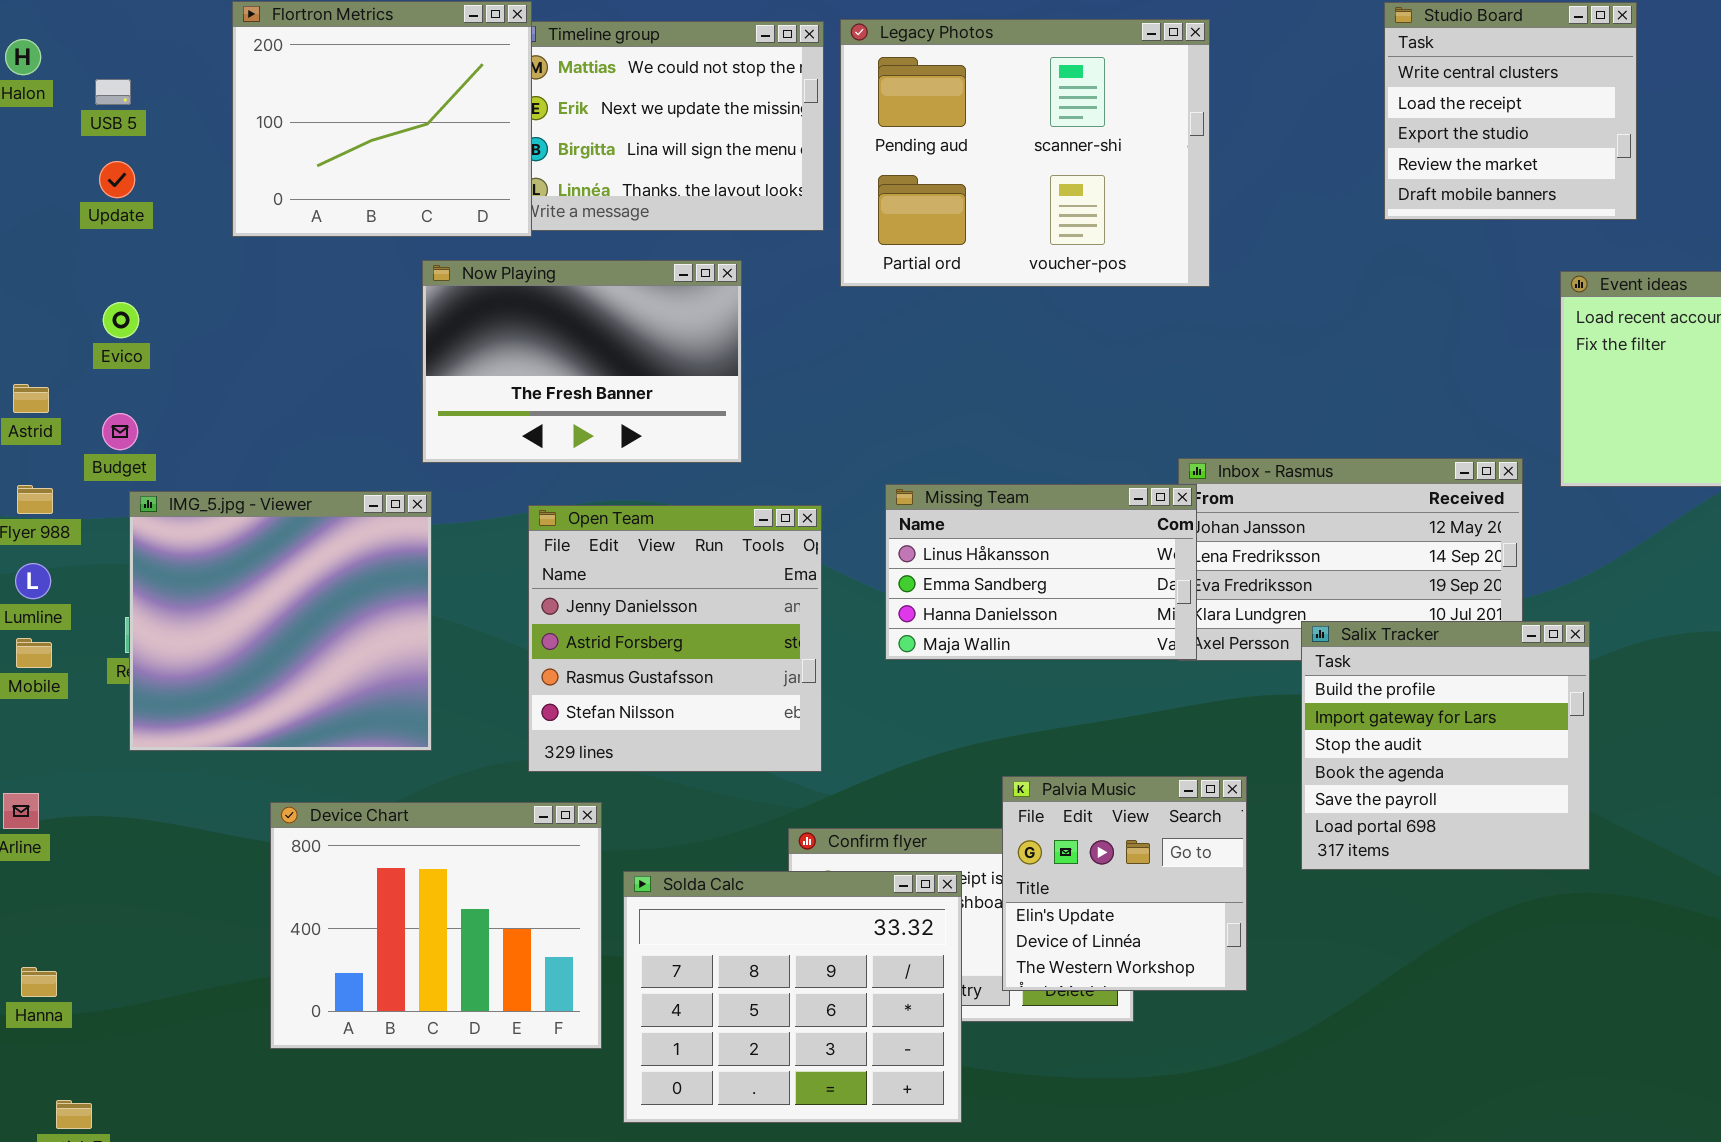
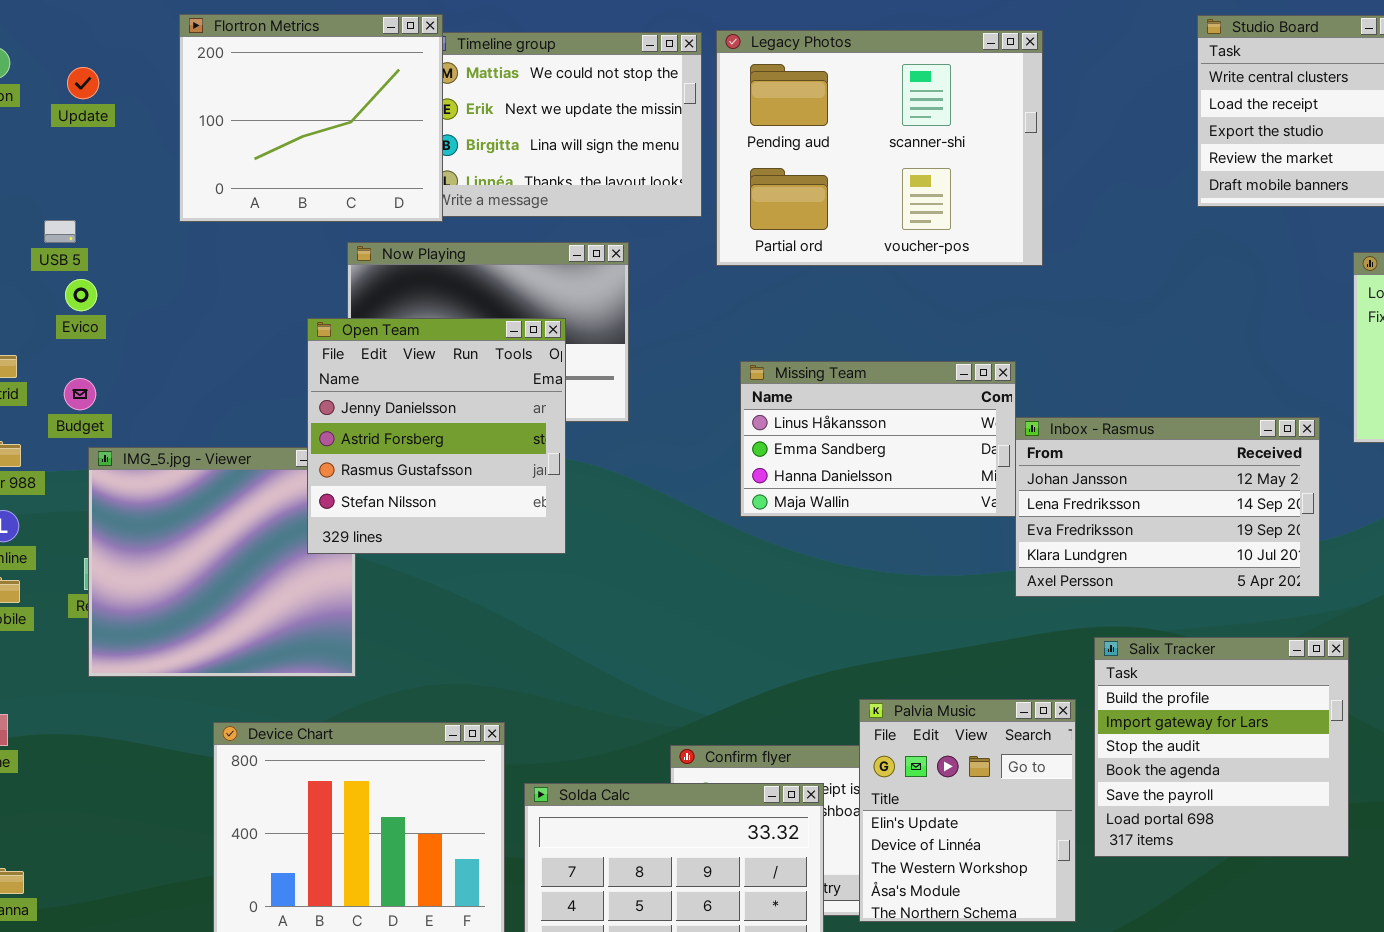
USB 5: [95,79,131,105] -> [44,220,76,243], moved
Update: [99,161,135,198] -> [67,67,99,99], moved
Missing Team: [885,484,1197,660] -> [740,361,1016,517], moved
Open Team: [528,505,822,772] -> [307,318,566,554], moved
Salix Tracker: [1301,621,1590,870] -> [1094,637,1349,857], moved
Palvia Music: [1002,776,1247,991] -> [859,699,1076,922], resized

